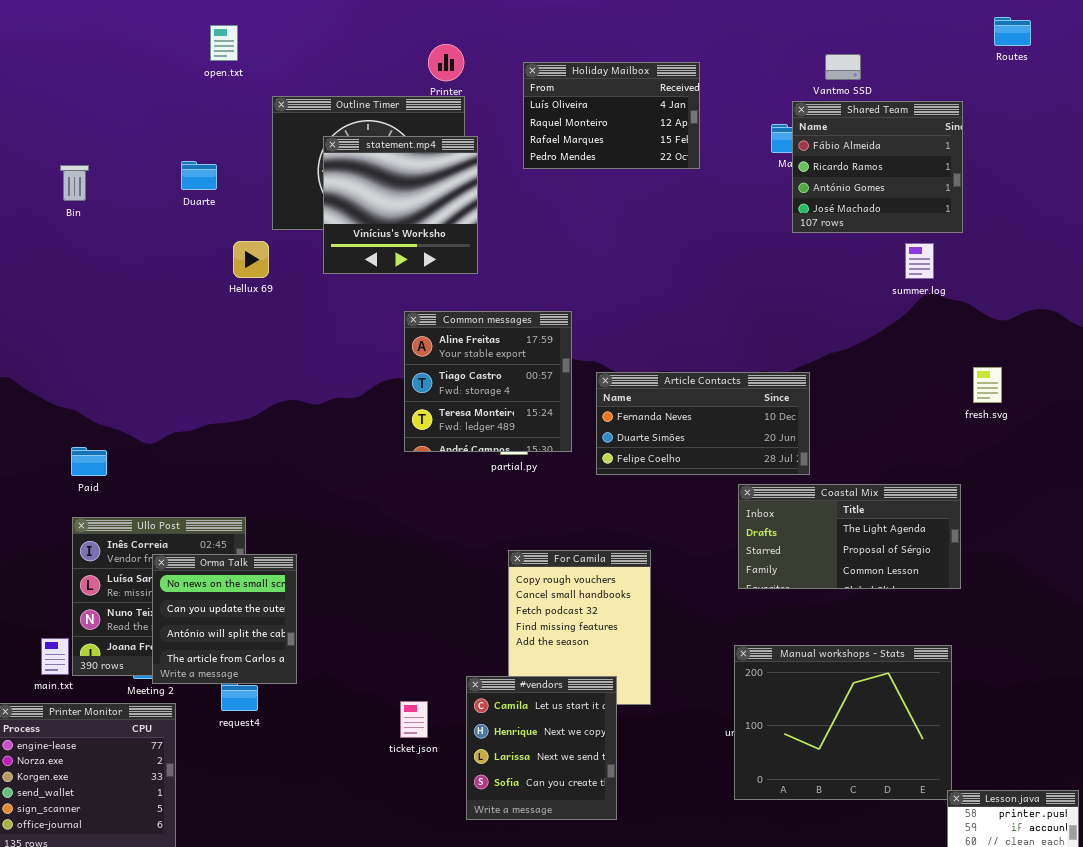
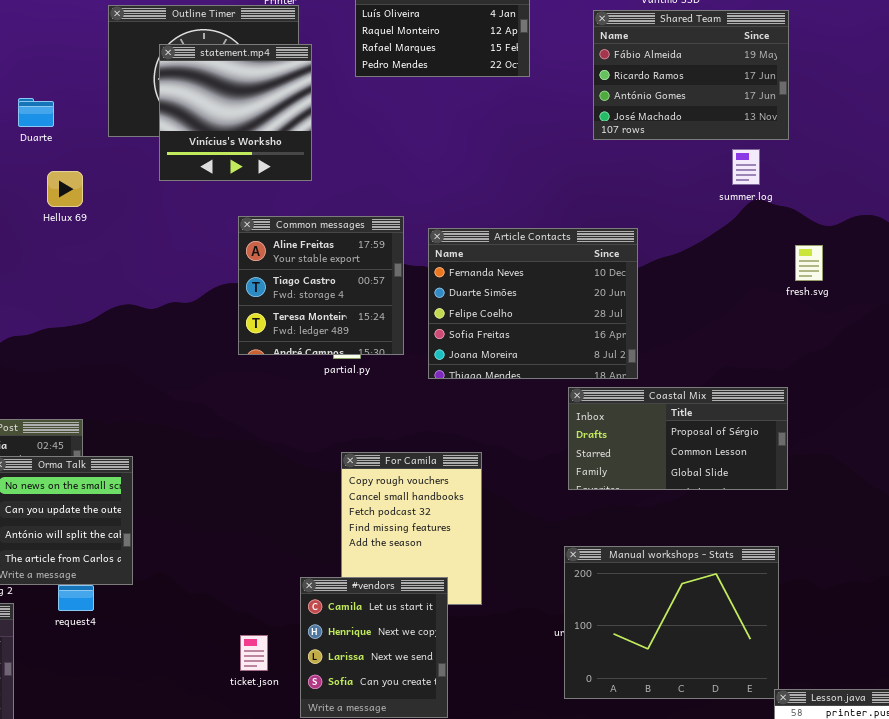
Shared Team: [792,101,963,233] -> [593,10,789,140], resized
Duarte: [181,161,217,190] -> [18,98,54,127], moved
Hellux 69: [233,241,269,278] -> [47,171,83,207], moved
fresh.svg: [973,367,1002,403] -> [795,245,823,281], moved
Article Contacts: [596,372,810,475] -> [428,228,638,379], resized
Coastal Mix: [738,484,961,589] -> [568,387,788,490], scrolled down 1 row
ticket.json: [400,701,428,738] -> [240,635,268,671], moved

